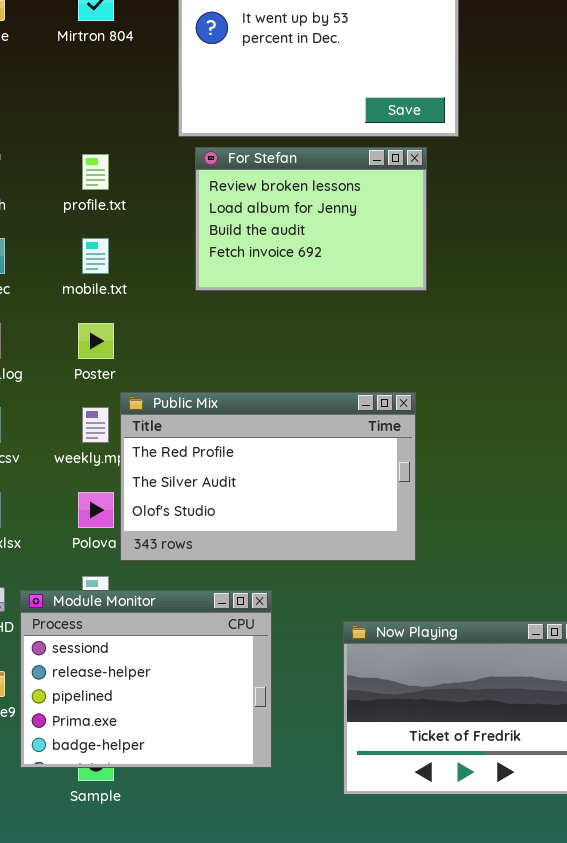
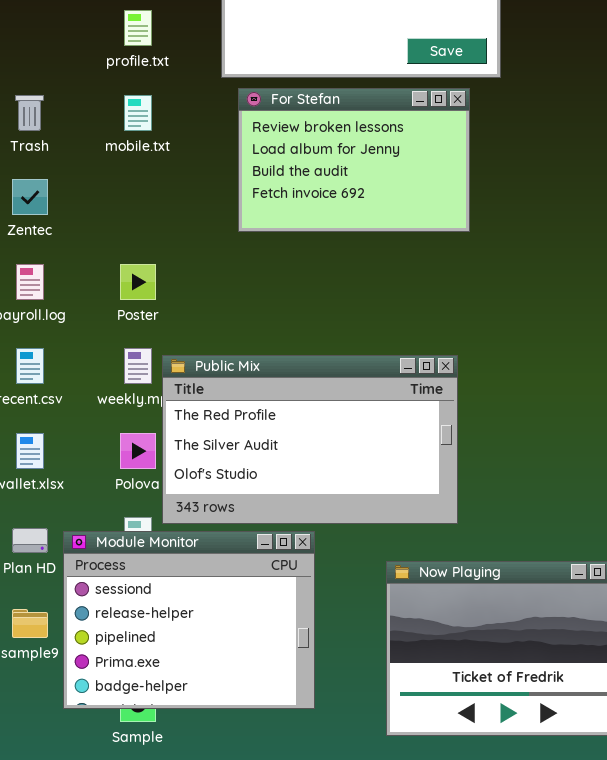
profile.txt: [82,154,109,190] -> [124,10,152,46], moved
mobile.txt: [82,238,109,274] -> [124,95,152,131], moved
Public Mix: [120,392,416,561] -> [162,355,458,524], moved

